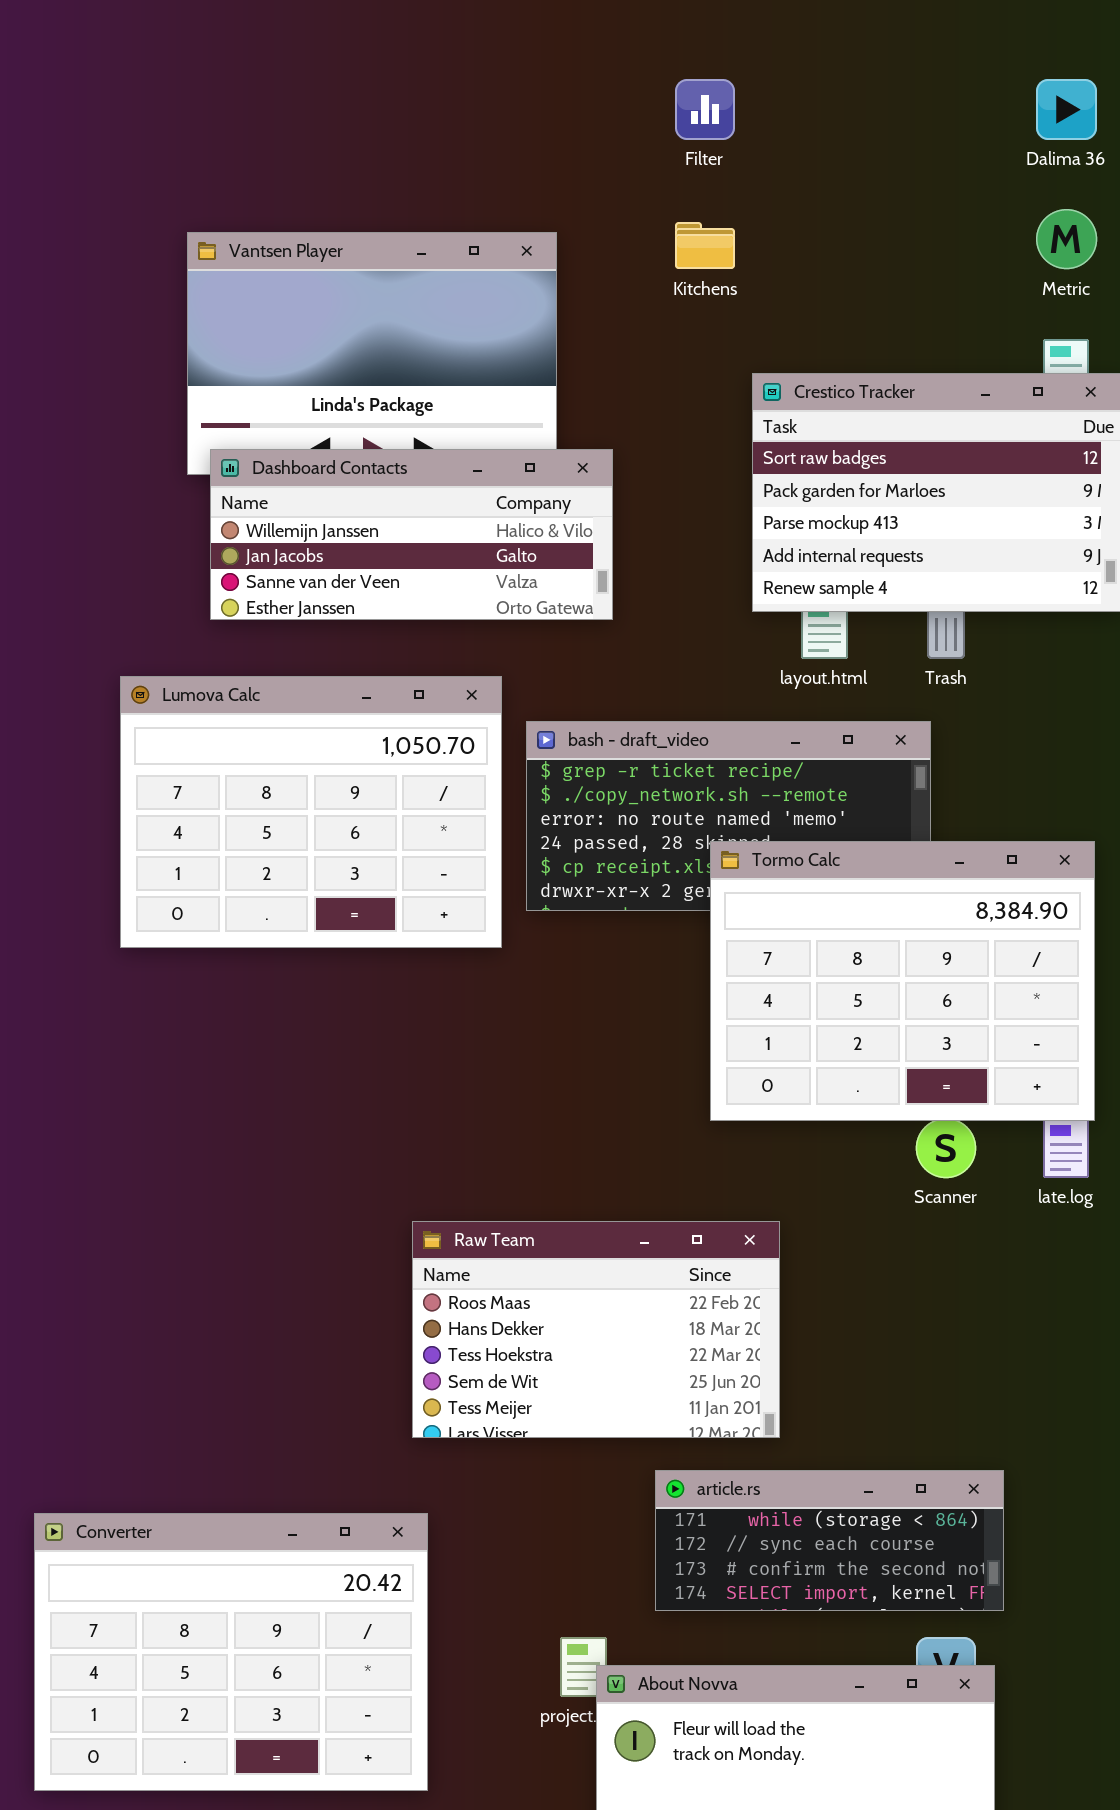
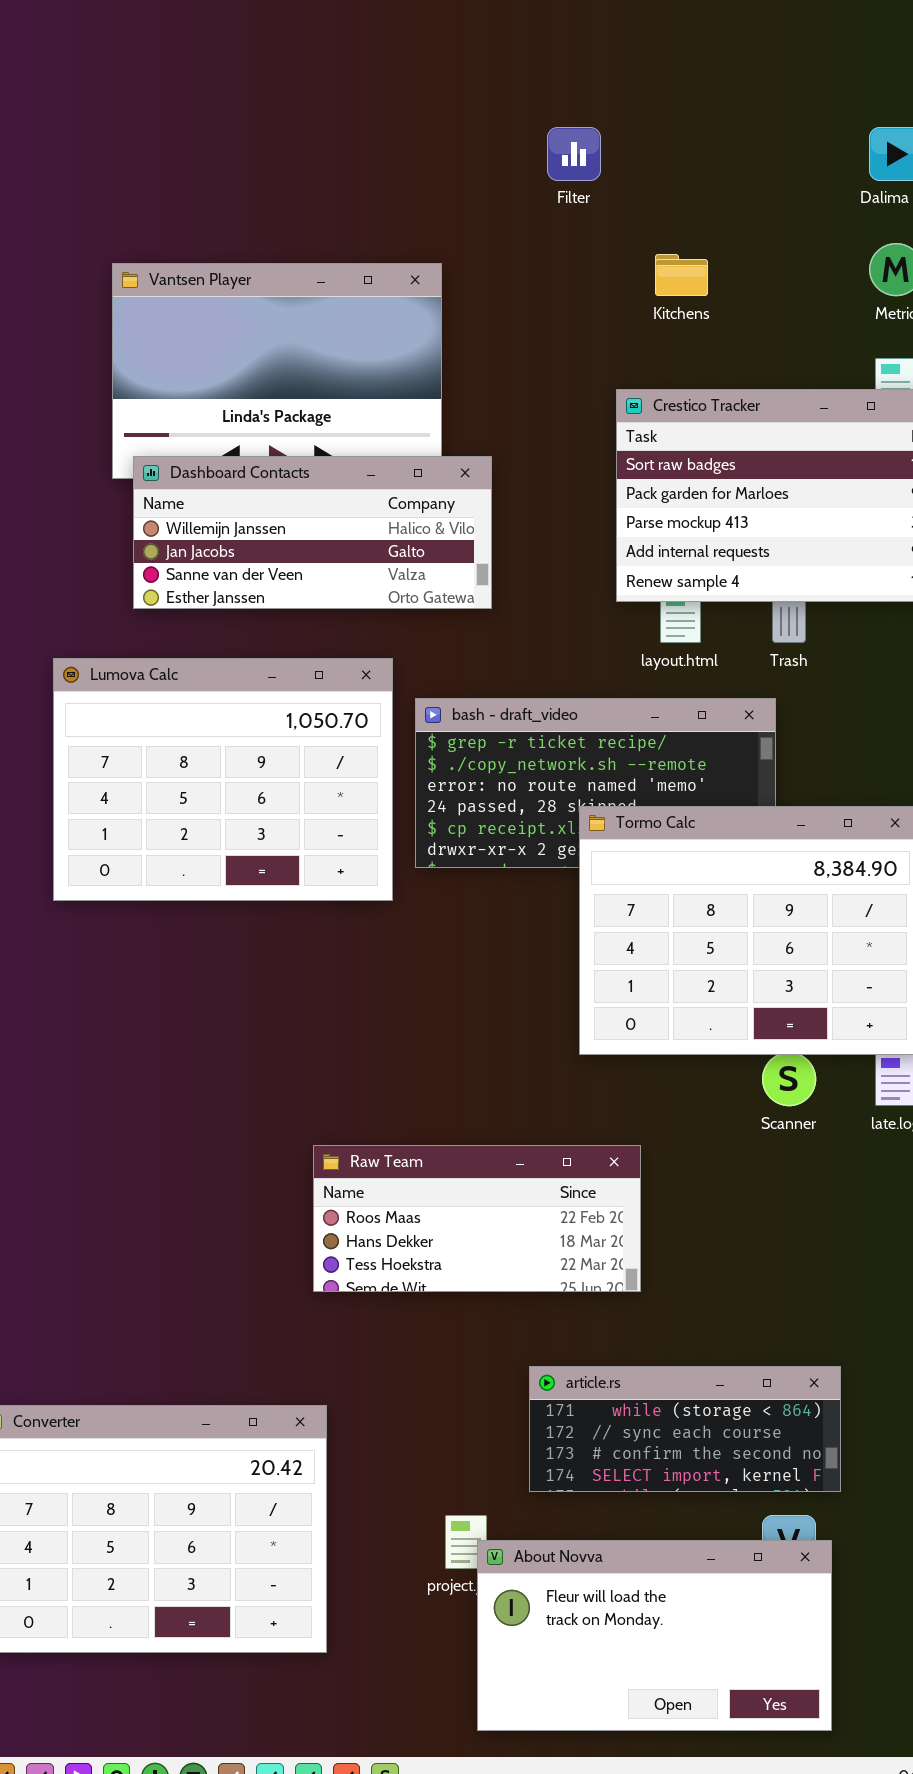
Kitchens: [675,222,735,269] -> [655,254,708,296], moved
Raw Team: [412,1221,780,1438] -> [313,1145,641,1292], resized

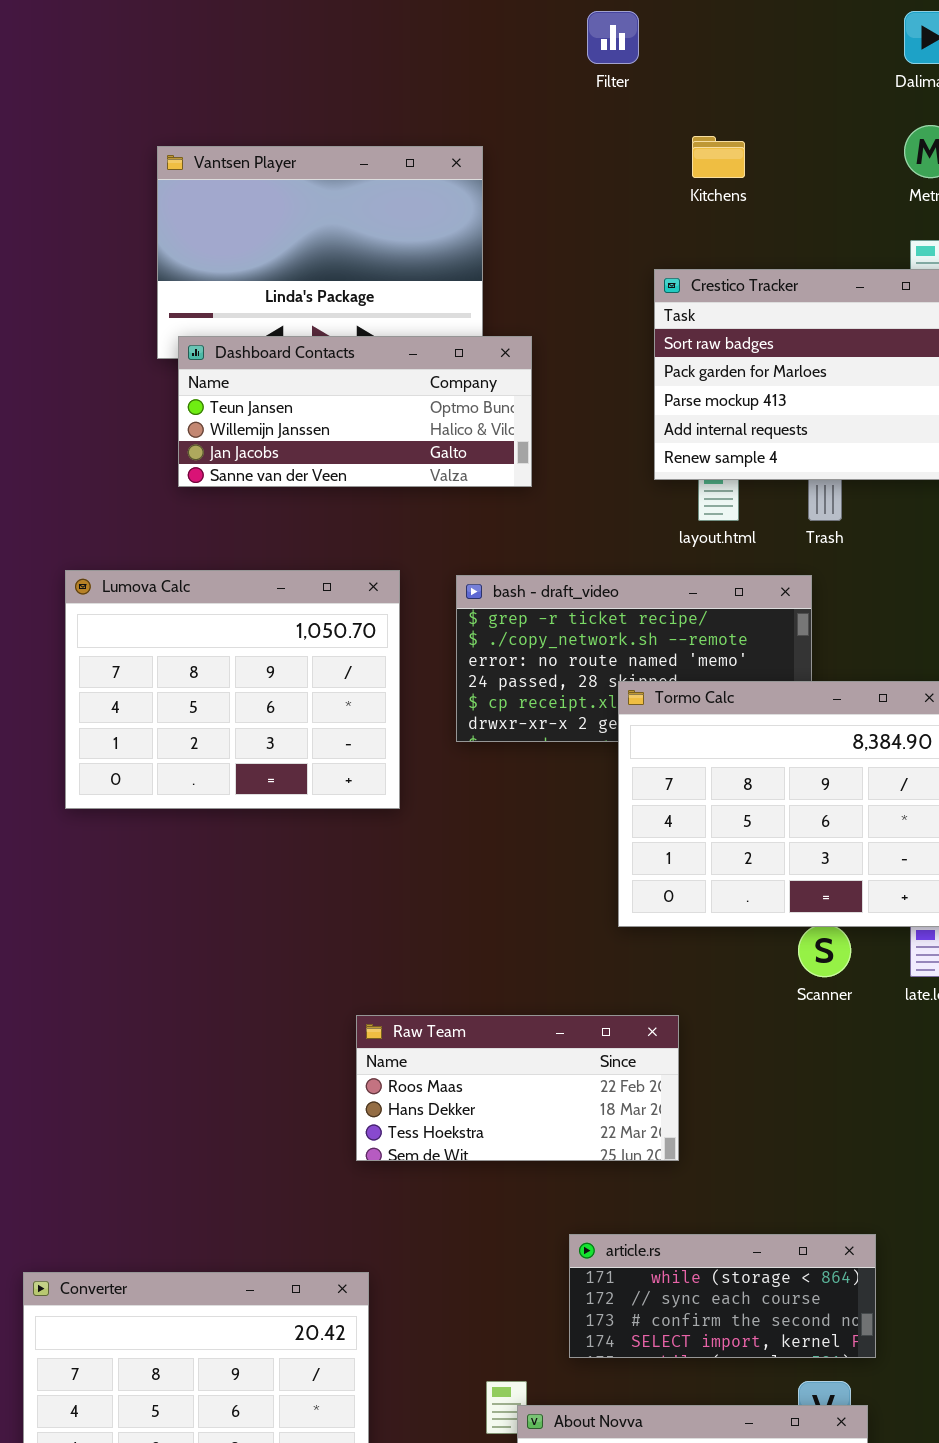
Dashboard Contacts: [133,456,492,609] -> [178,336,532,487], scrolled up 1 row
Lumova Calc: [53,658,393,901] -> [65,570,400,809], moved

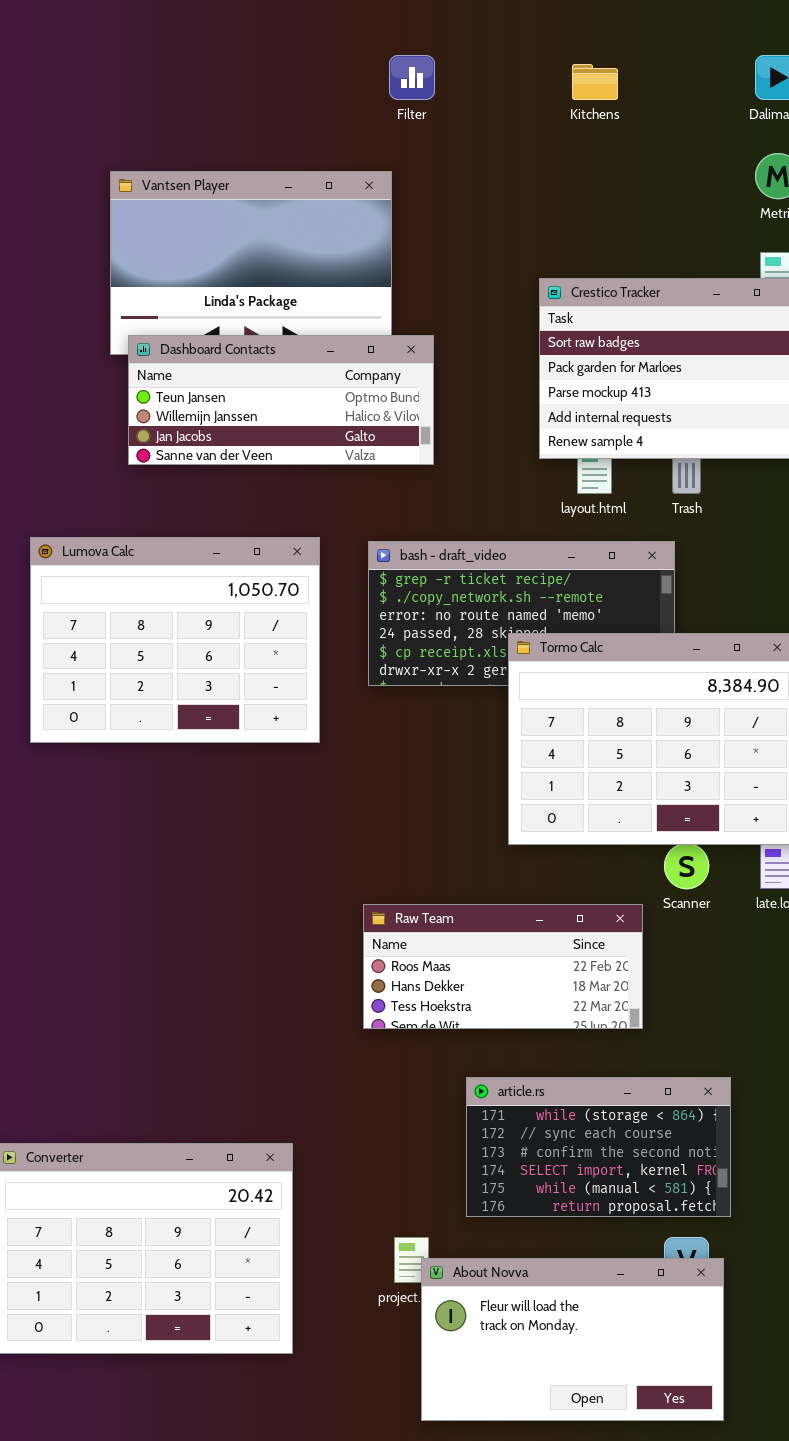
Filter: [587,11,639,64] -> [389,55,435,100], moved
Kitchens: [692,136,745,178] -> [572,64,618,100], moved
Raw Team: [356,1015,679,1161] -> [363,904,643,1029], moved
article.rs: [569,1234,876,1358] -> [466,1077,731,1217], resized

